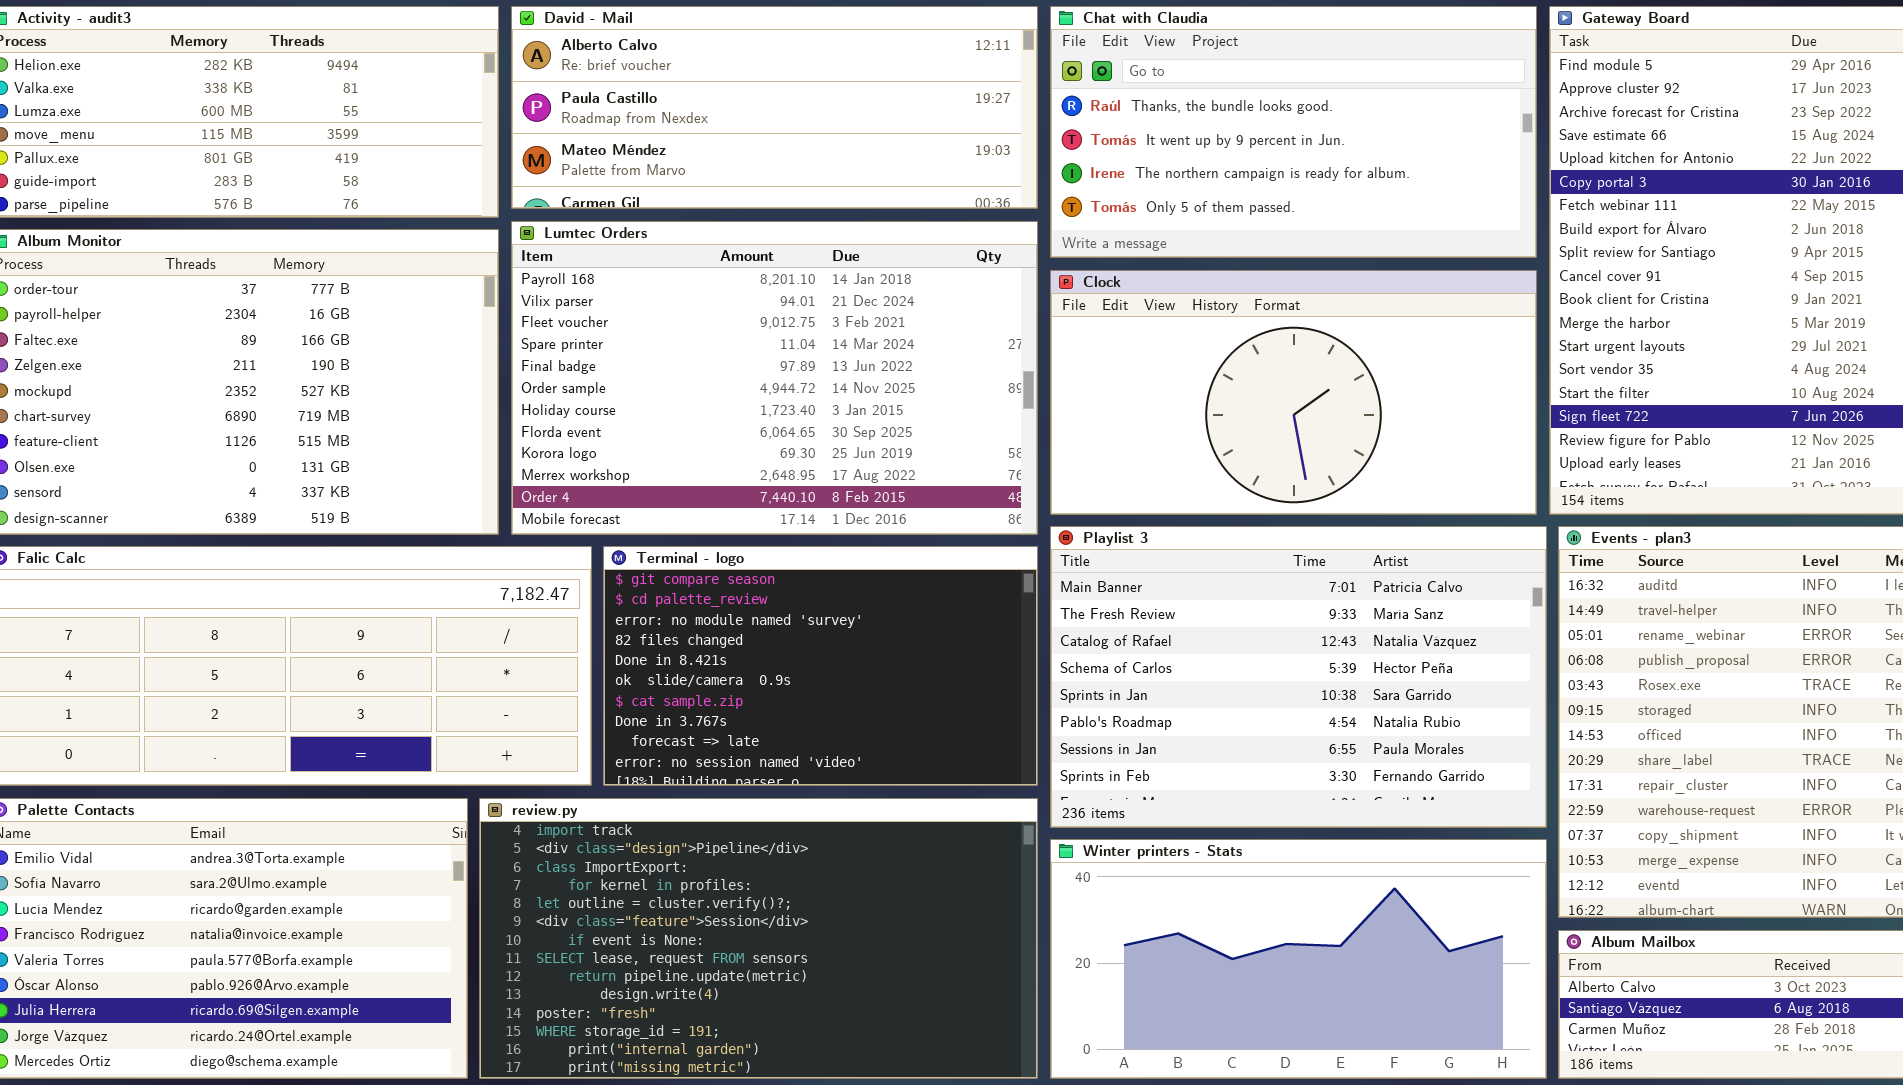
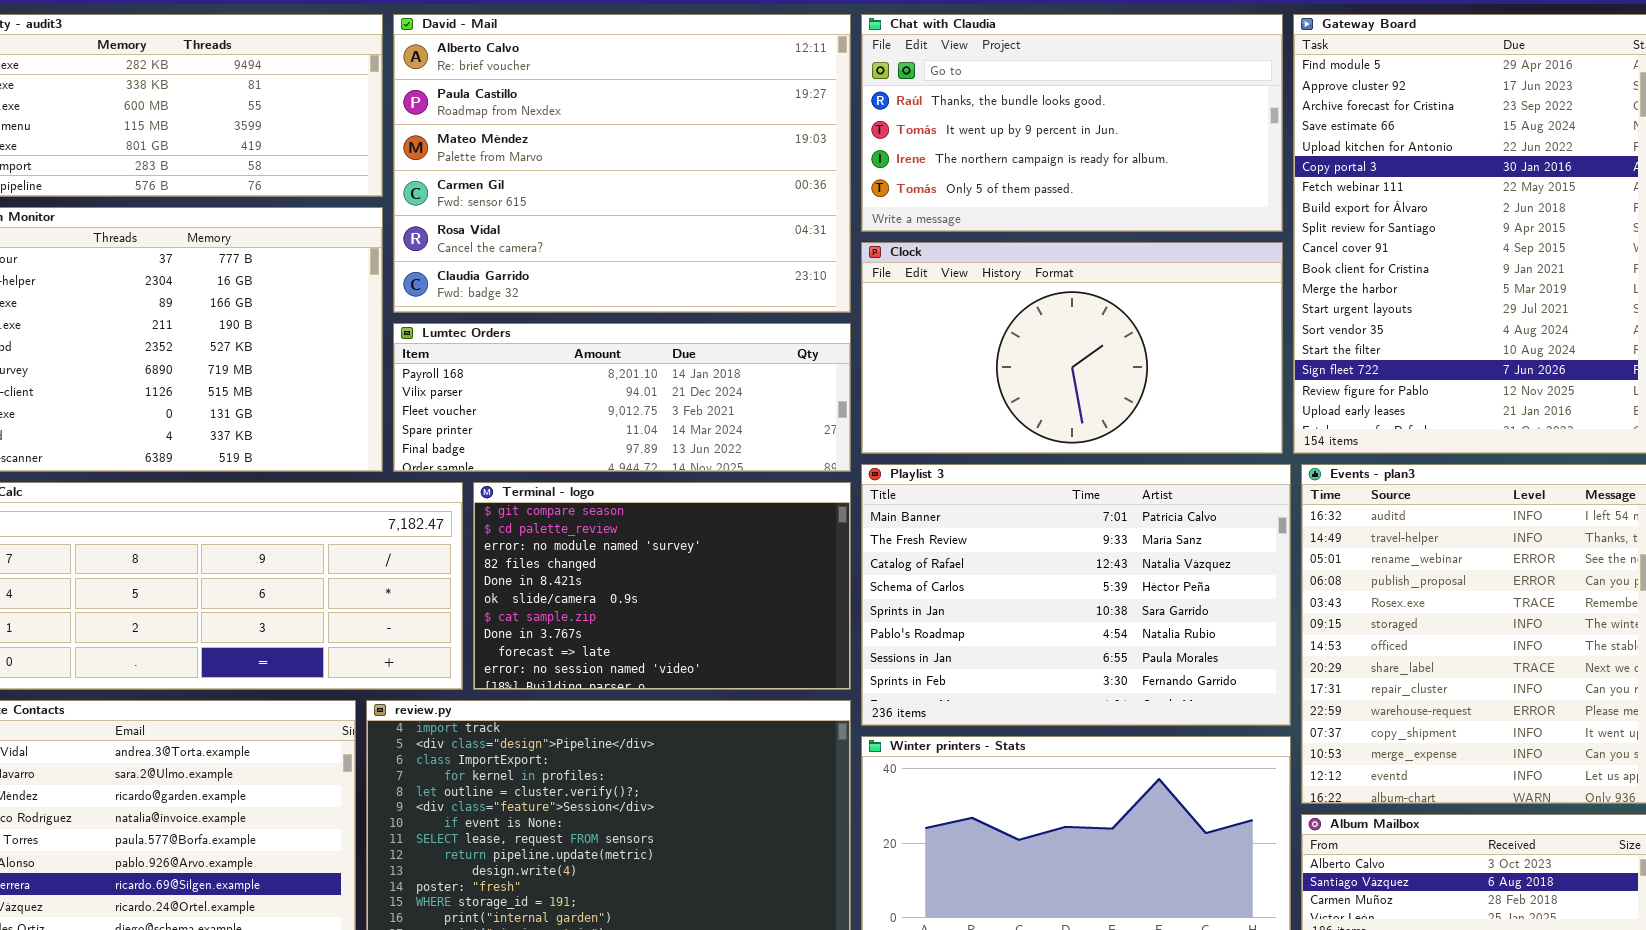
David - Mail: [511,6,1038,209] -> [393,14,851,313], resized
Lumtec Orders: [511,221,1038,535] -> [393,323,851,472], resized

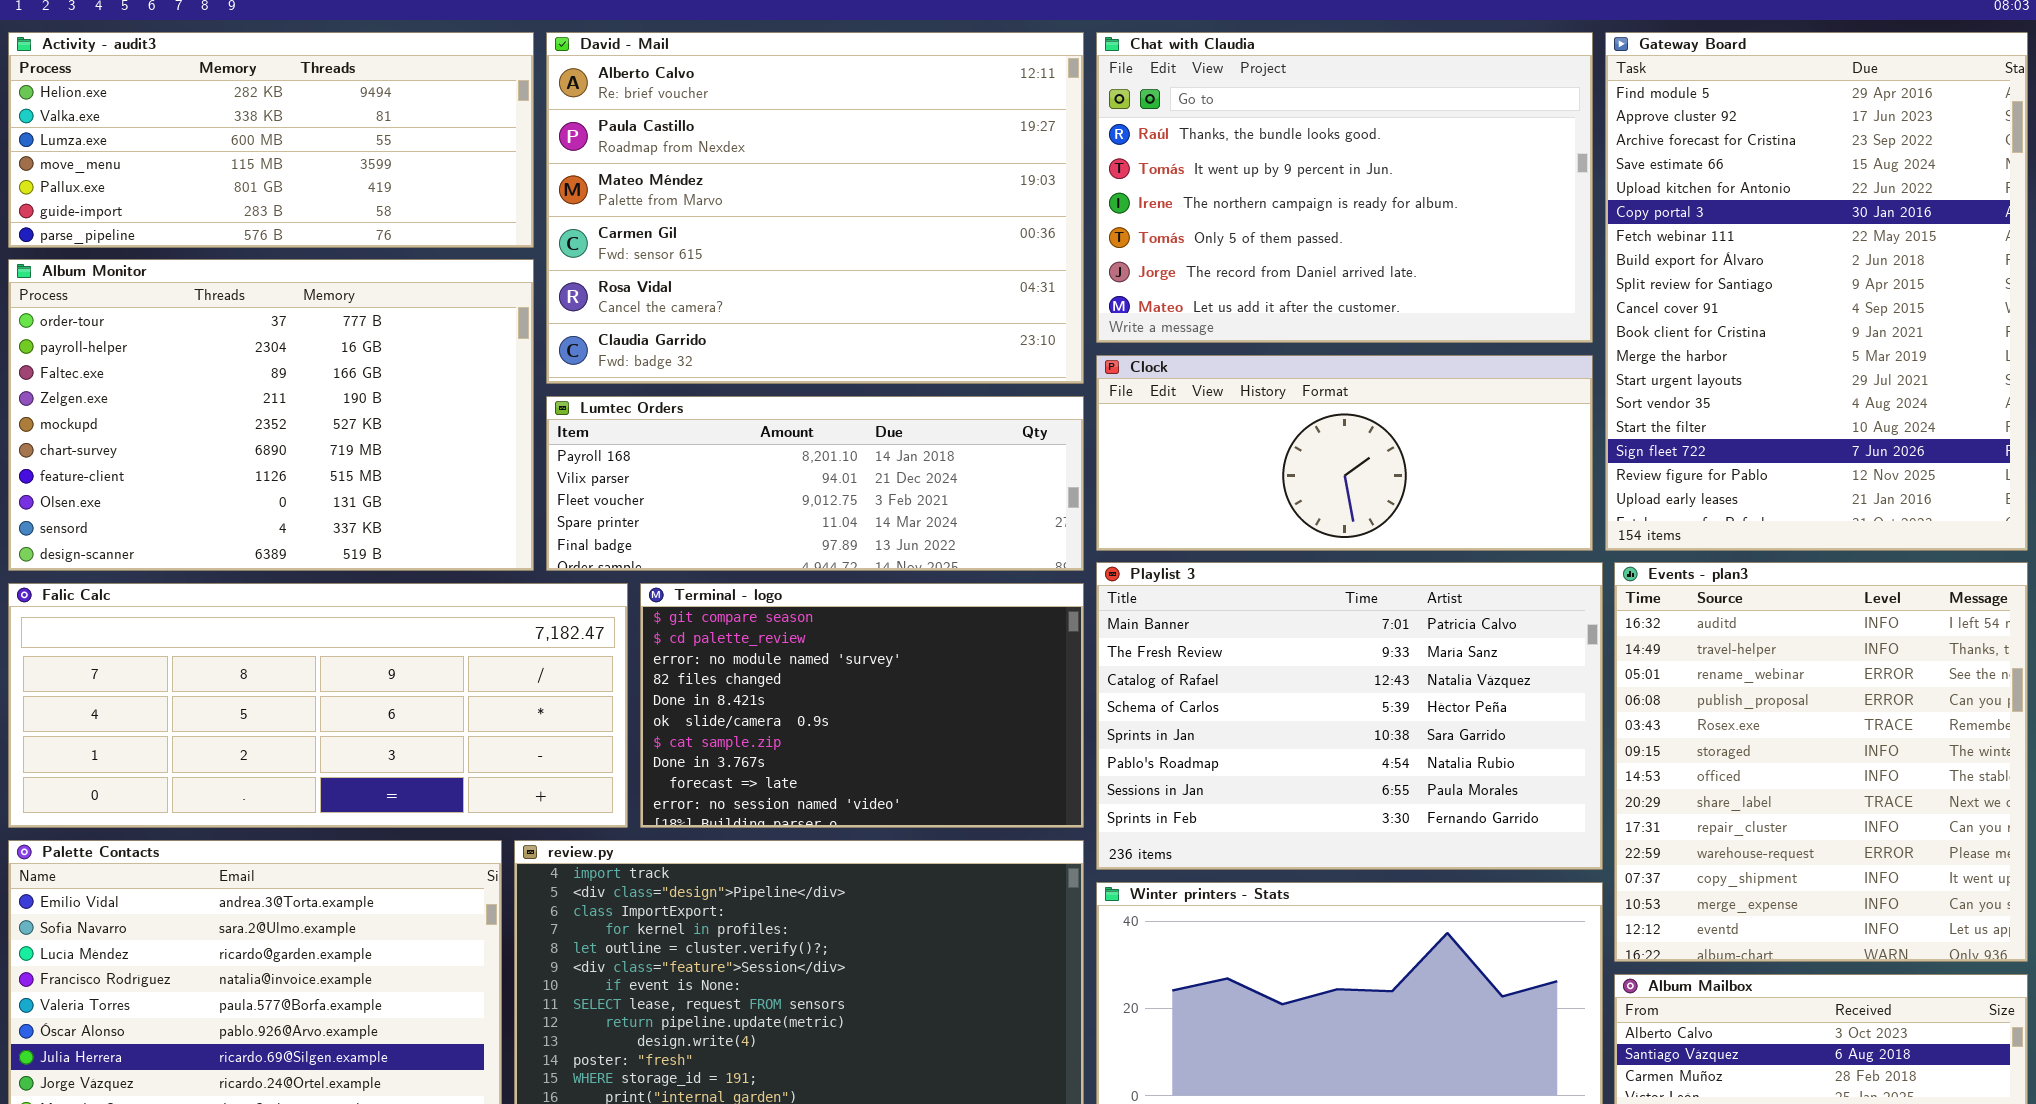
Chat with Claudia: [861,14,1283,232] -> [1096,32,1593,343], resized
Clock: [861,242,1283,454] -> [1096,355,1593,551], resized

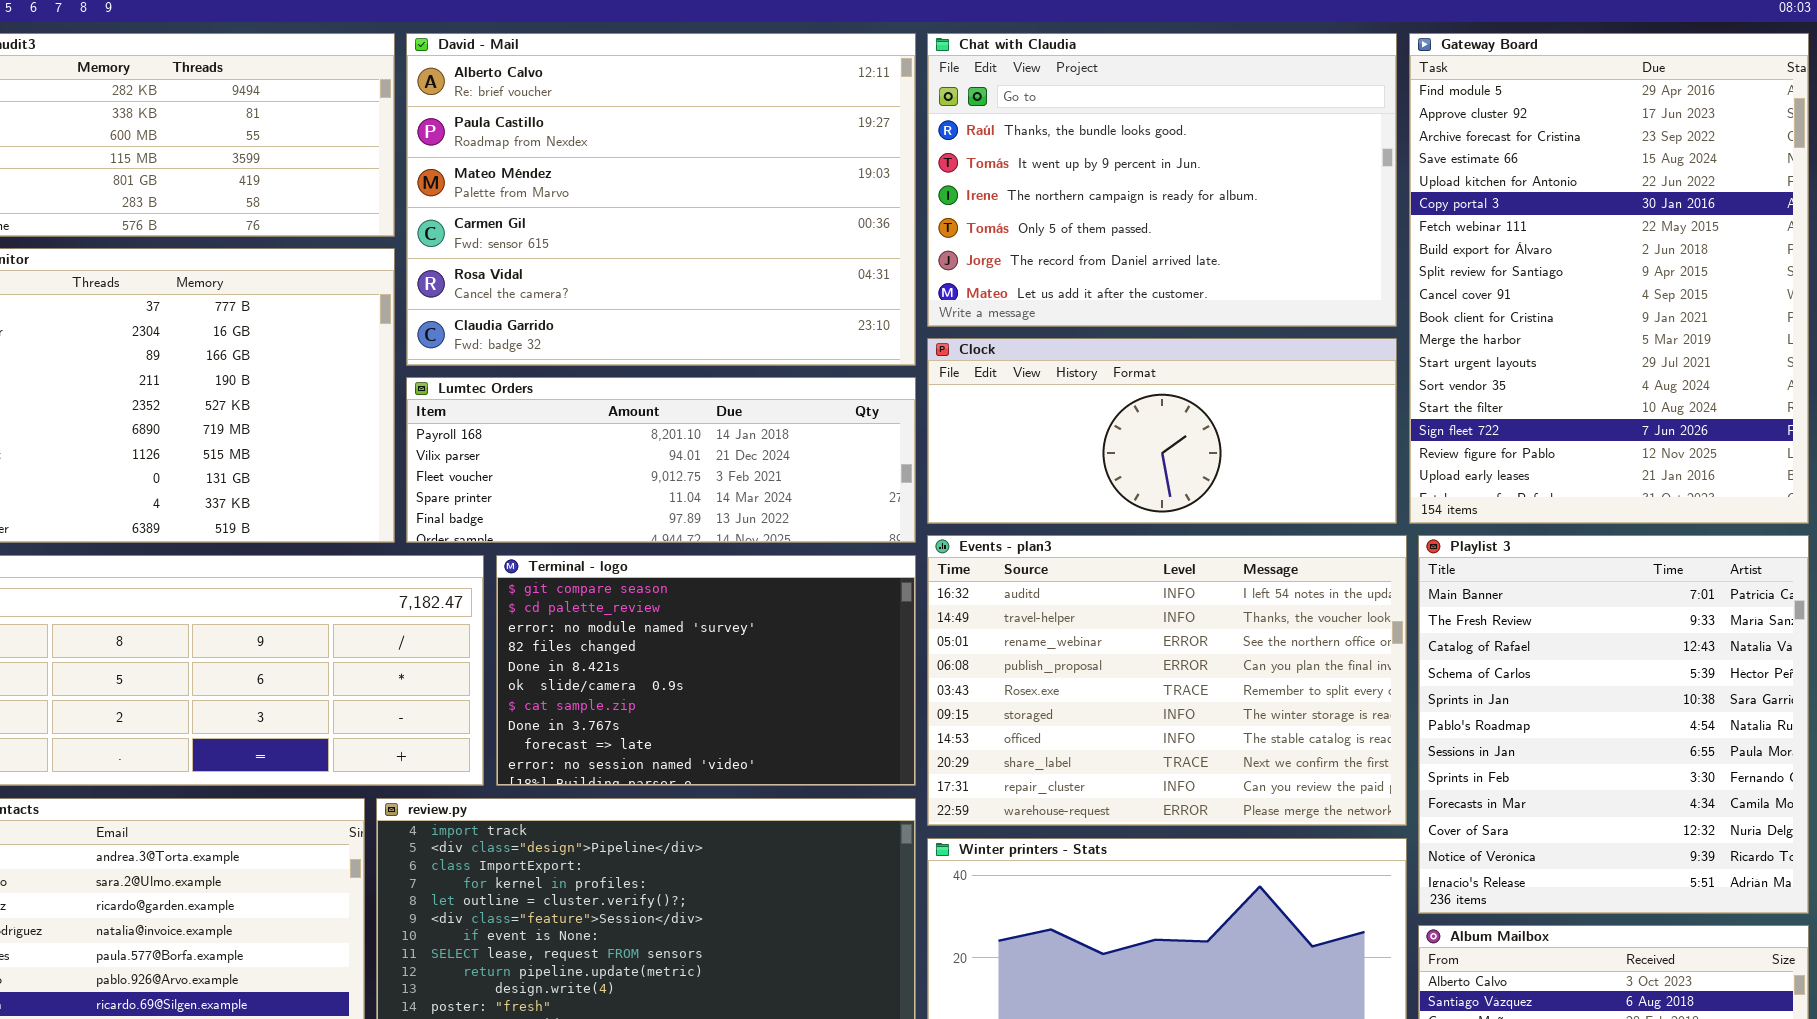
Playlist 3: [1096,562,1603,870] -> [1418,535,1809,914], moved, resized
Events - plan3: [1614,562,2028,962] -> [927,535,1407,826], moved, resized

